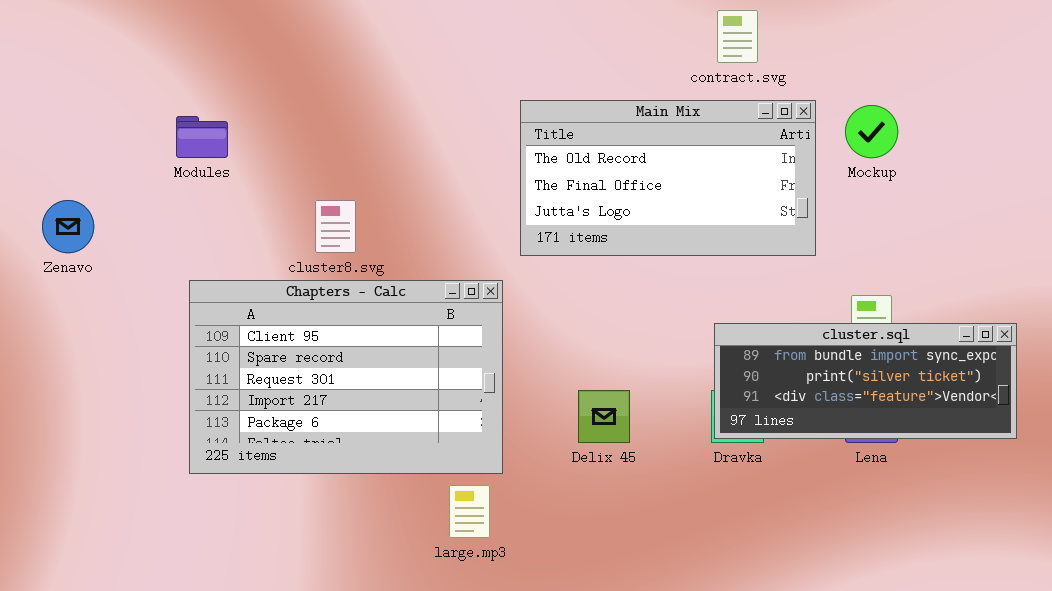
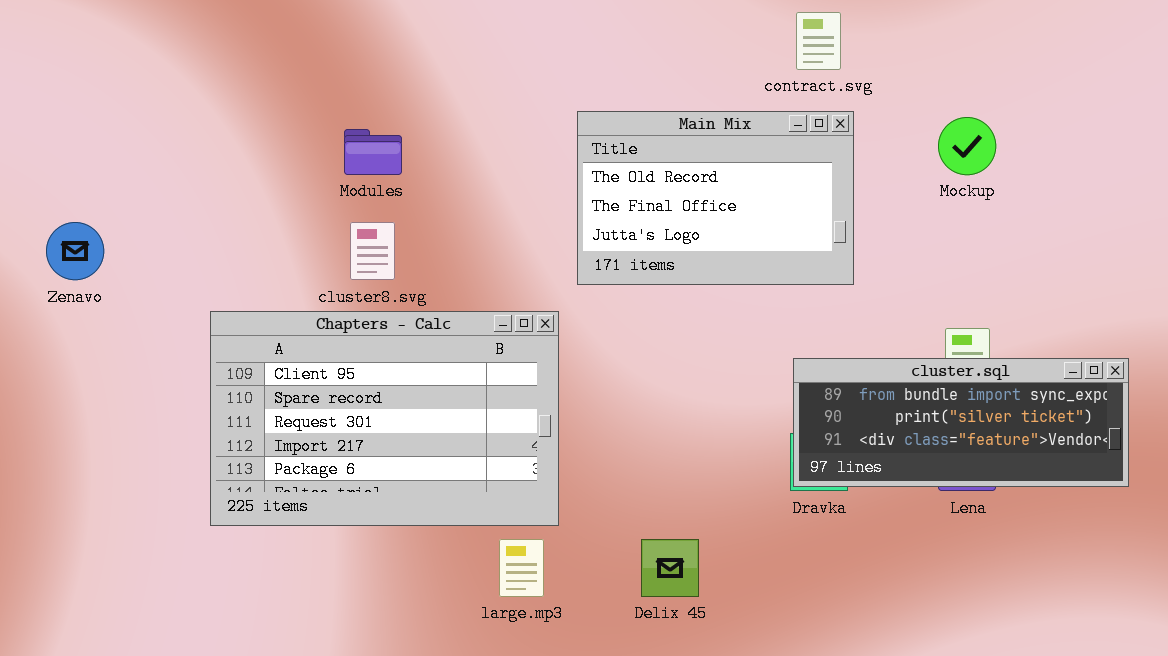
Main Mix: [520,100,816,256] -> [577,111,854,285], resized
Modules: [176,116,228,158] -> [344,129,402,175], moved
Delix 45: [578,390,630,443] -> [641,539,699,597], moved

